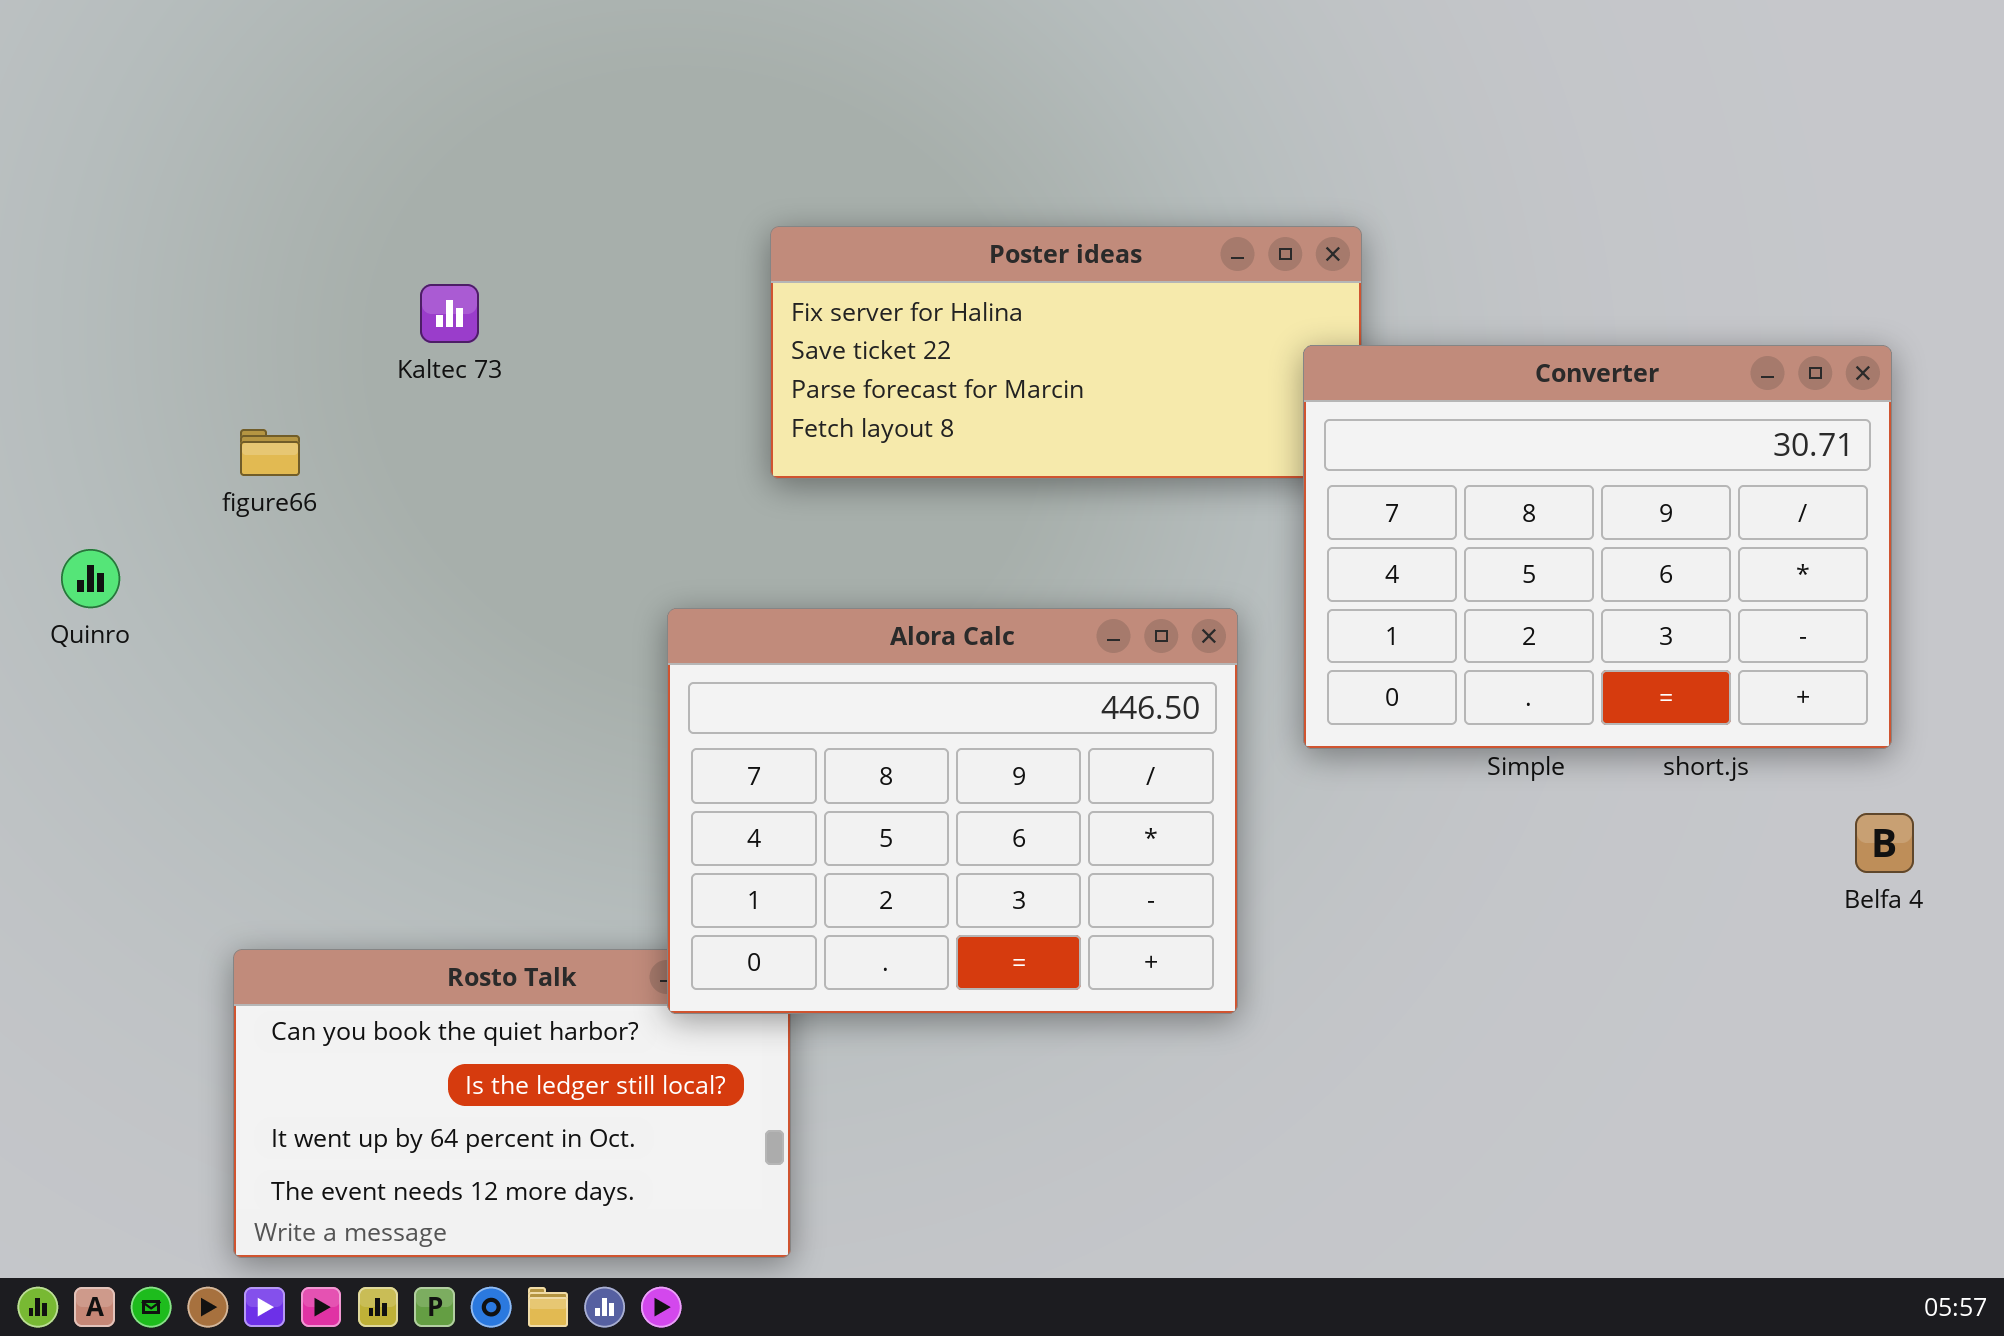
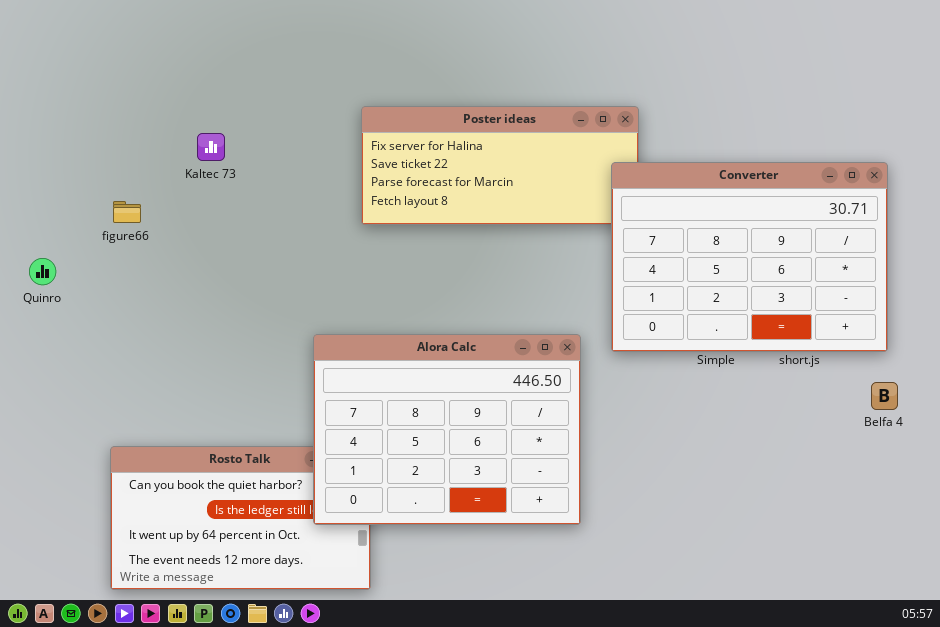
Alora Calc: [667,608,1238,1014] -> [313,334,581,525], moved

